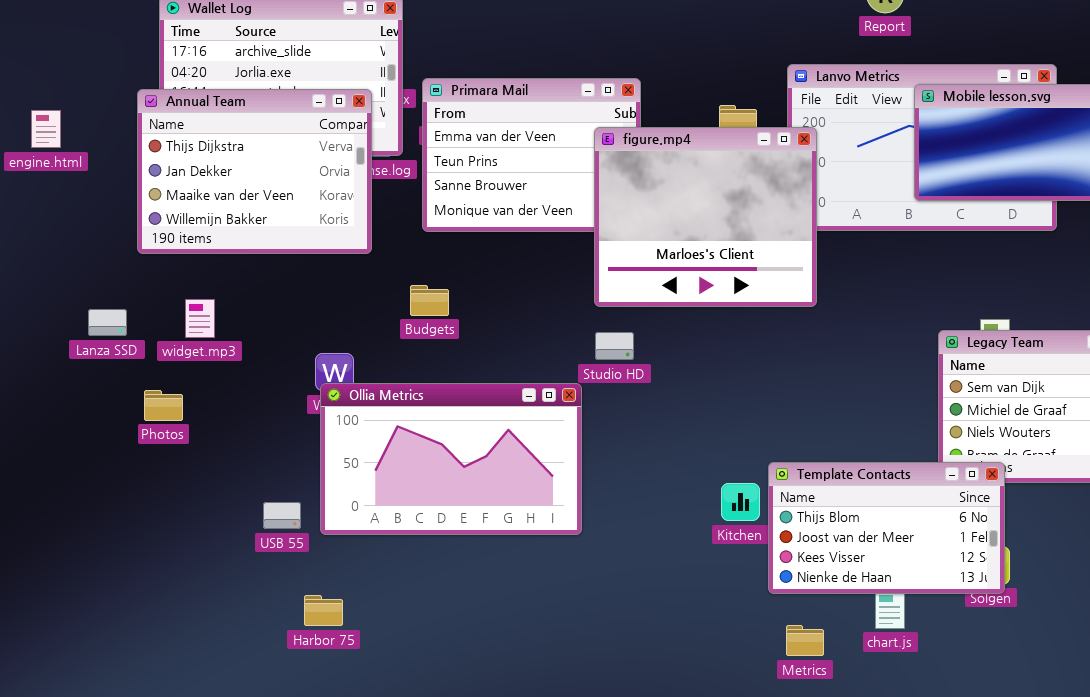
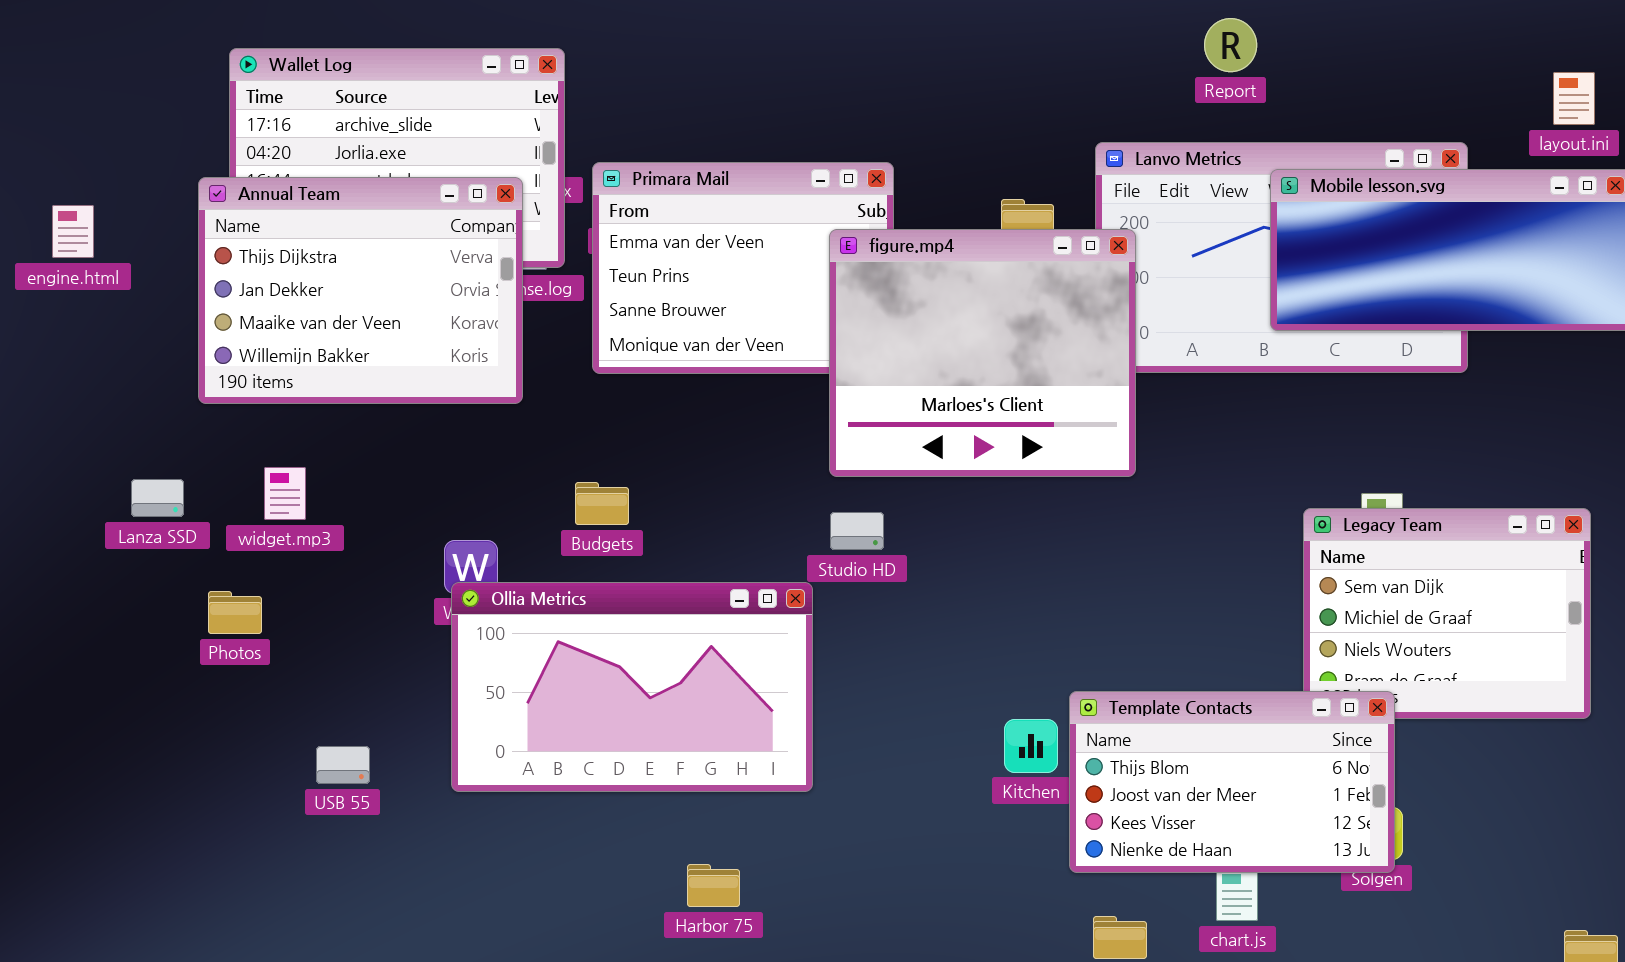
Budgets: [410,285,449,316] -> [575,482,629,525], moved
USB 55: [263,502,301,529] -> [316,746,370,784], moved
Harbor 75: [304,595,343,626] -> [687,864,740,907], moved

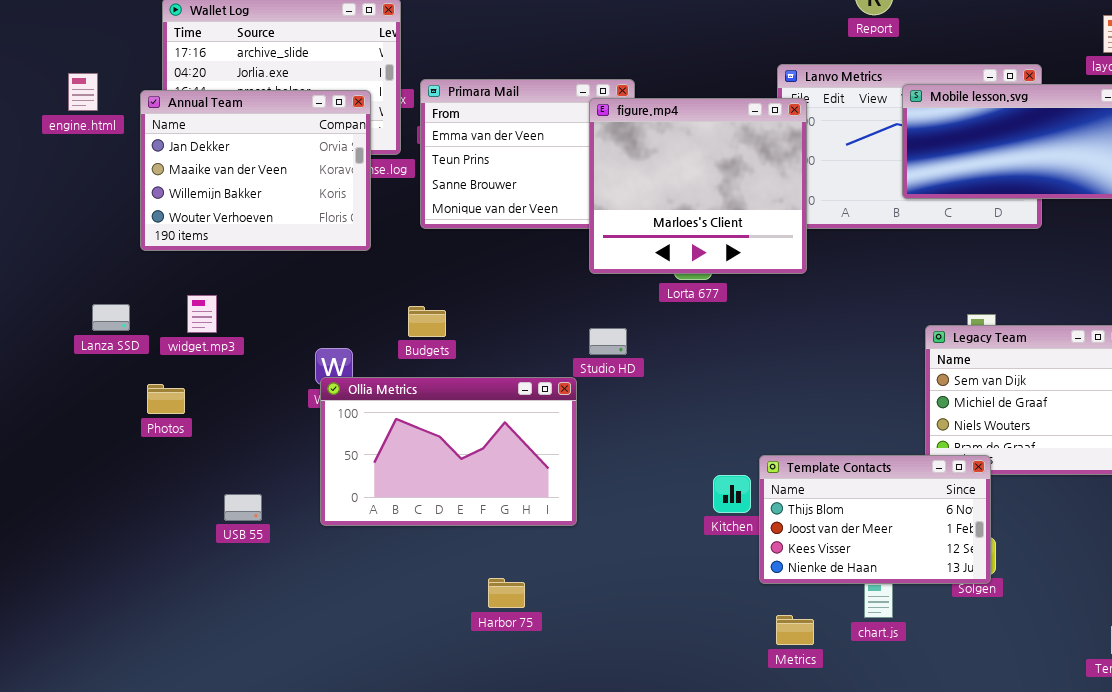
Annual Team: [198,177,523,404] -> [140,90,371,251], scrolled down 1 row
engine.html: [52,205,94,258] -> [68,73,98,111], moved
figure.mp4: [829,229,1136,477] -> [589,98,807,274], moved

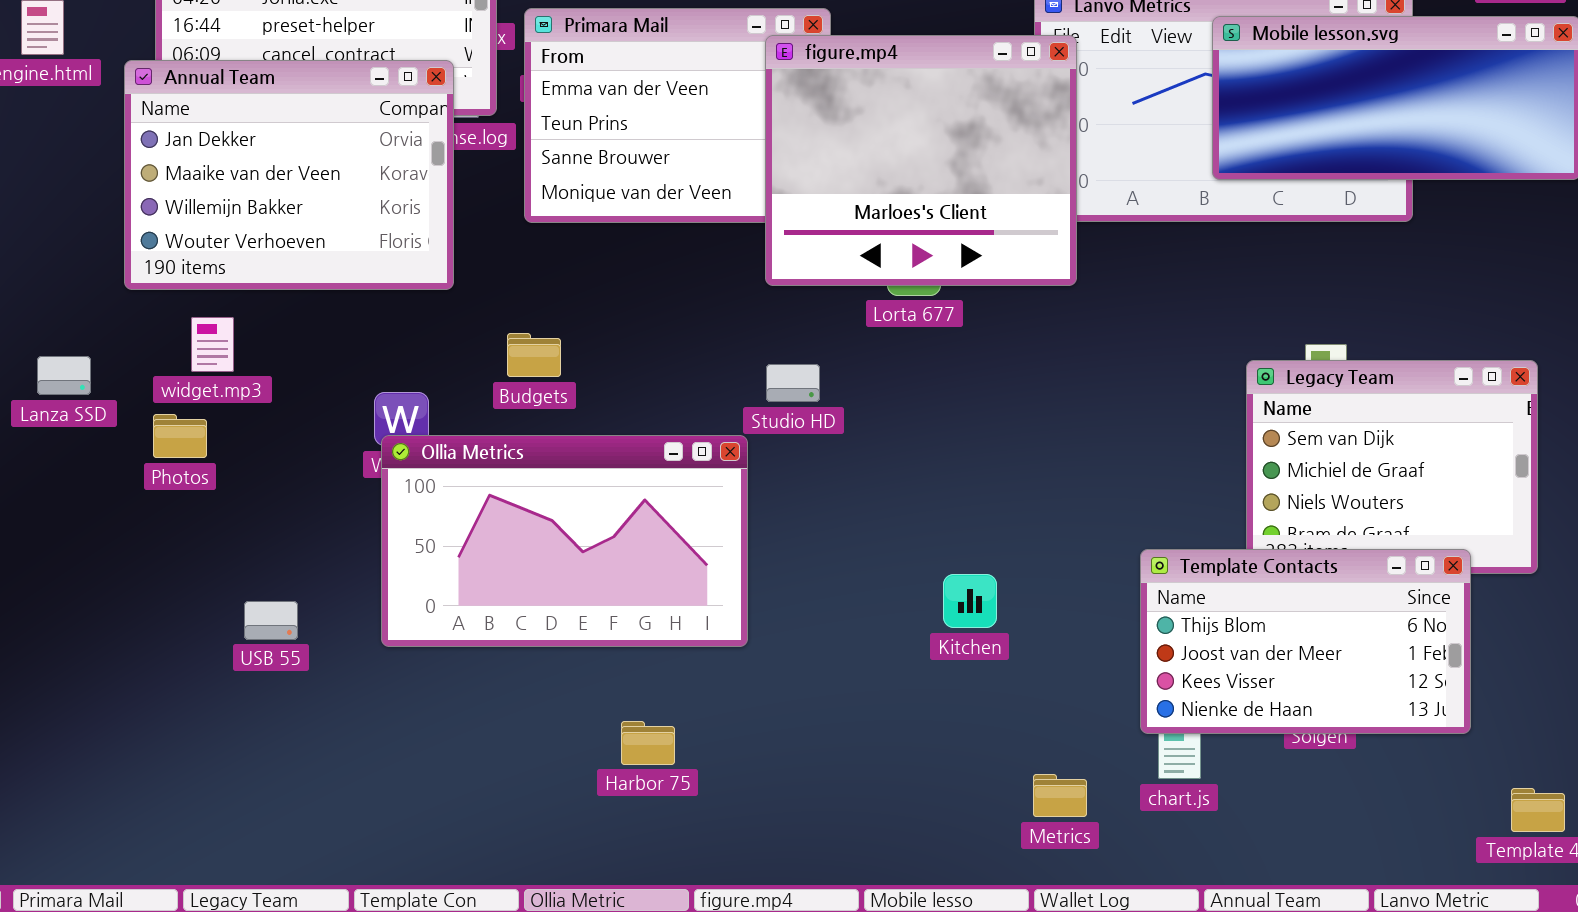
Annual Team: [140,90,371,251] -> [124,60,454,290], moved
Lanza SSD: [92,304,130,331] -> [37,356,91,395], moved
Photos: [147,384,185,414] -> [153,414,207,458], moved
Template Contacts: [759,455,991,584] -> [1140,549,1471,734], moved

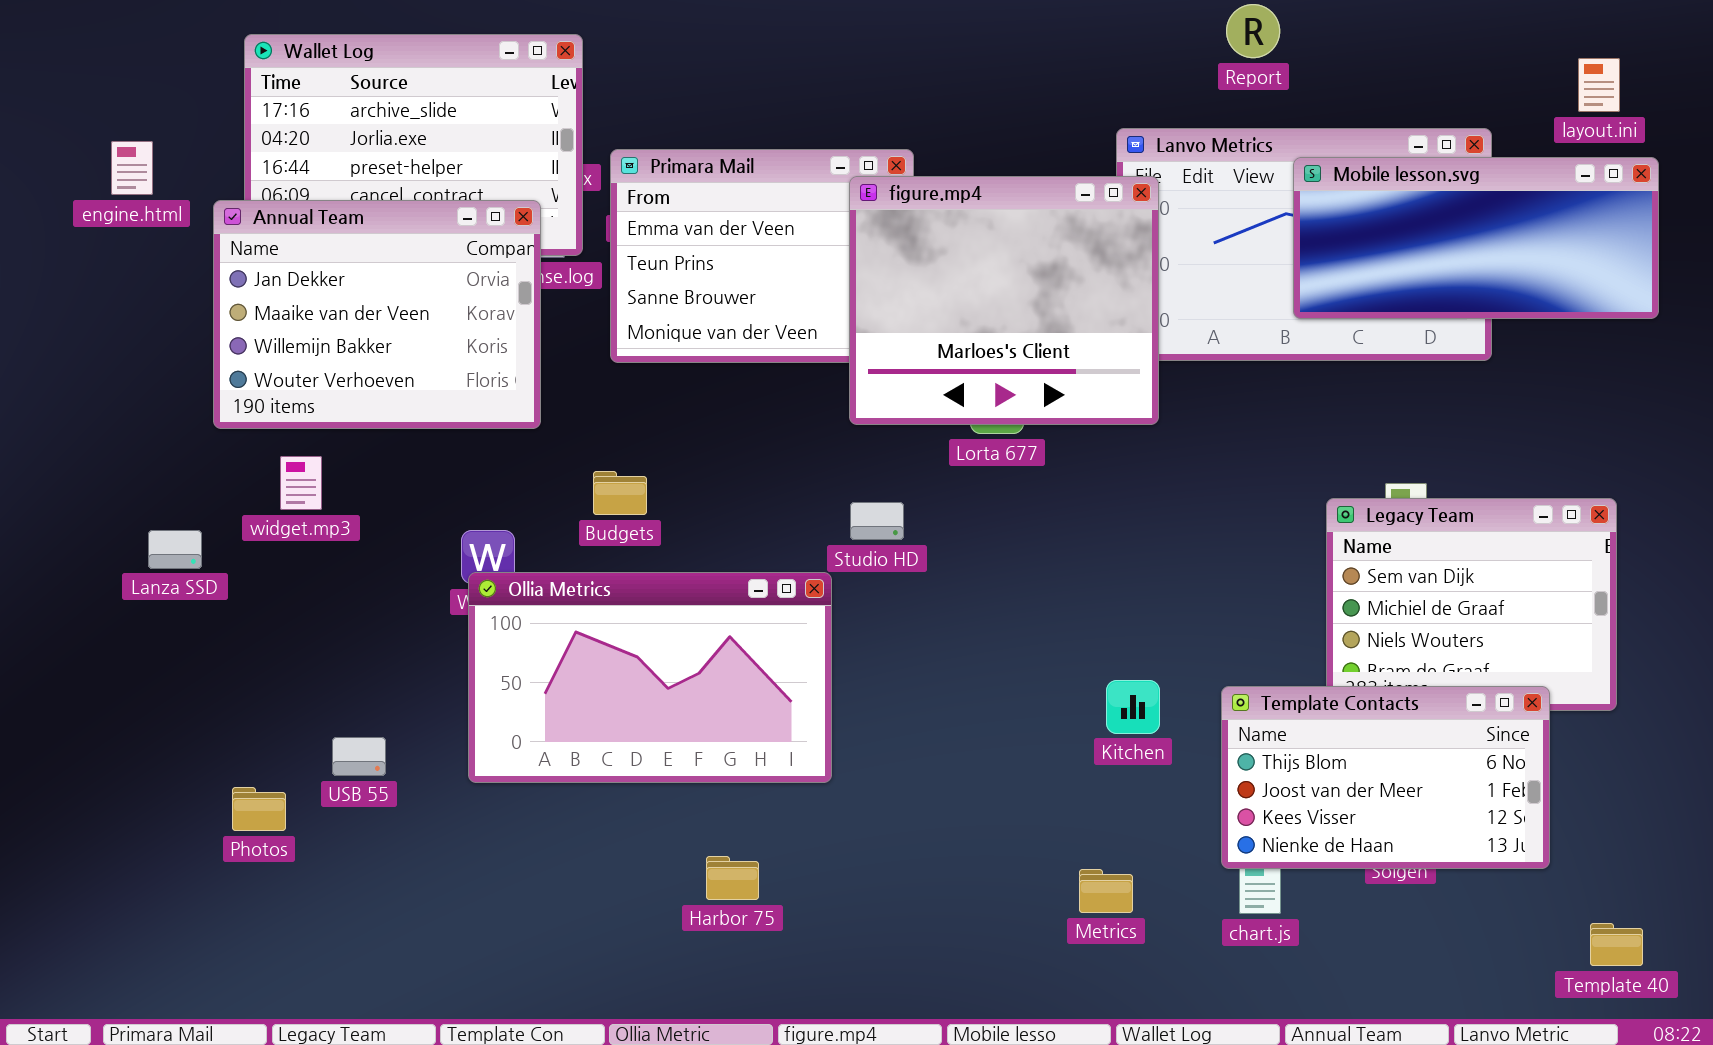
Lanza SSD: [37,356,91,395] -> [148,530,202,569], moved
Photos: [153,414,207,458] -> [232,787,286,831], moved
Kitchen: [943,574,997,628] -> [1106,680,1160,734], moved
Metrics: [1033,774,1087,817] -> [1079,869,1133,913], moved

